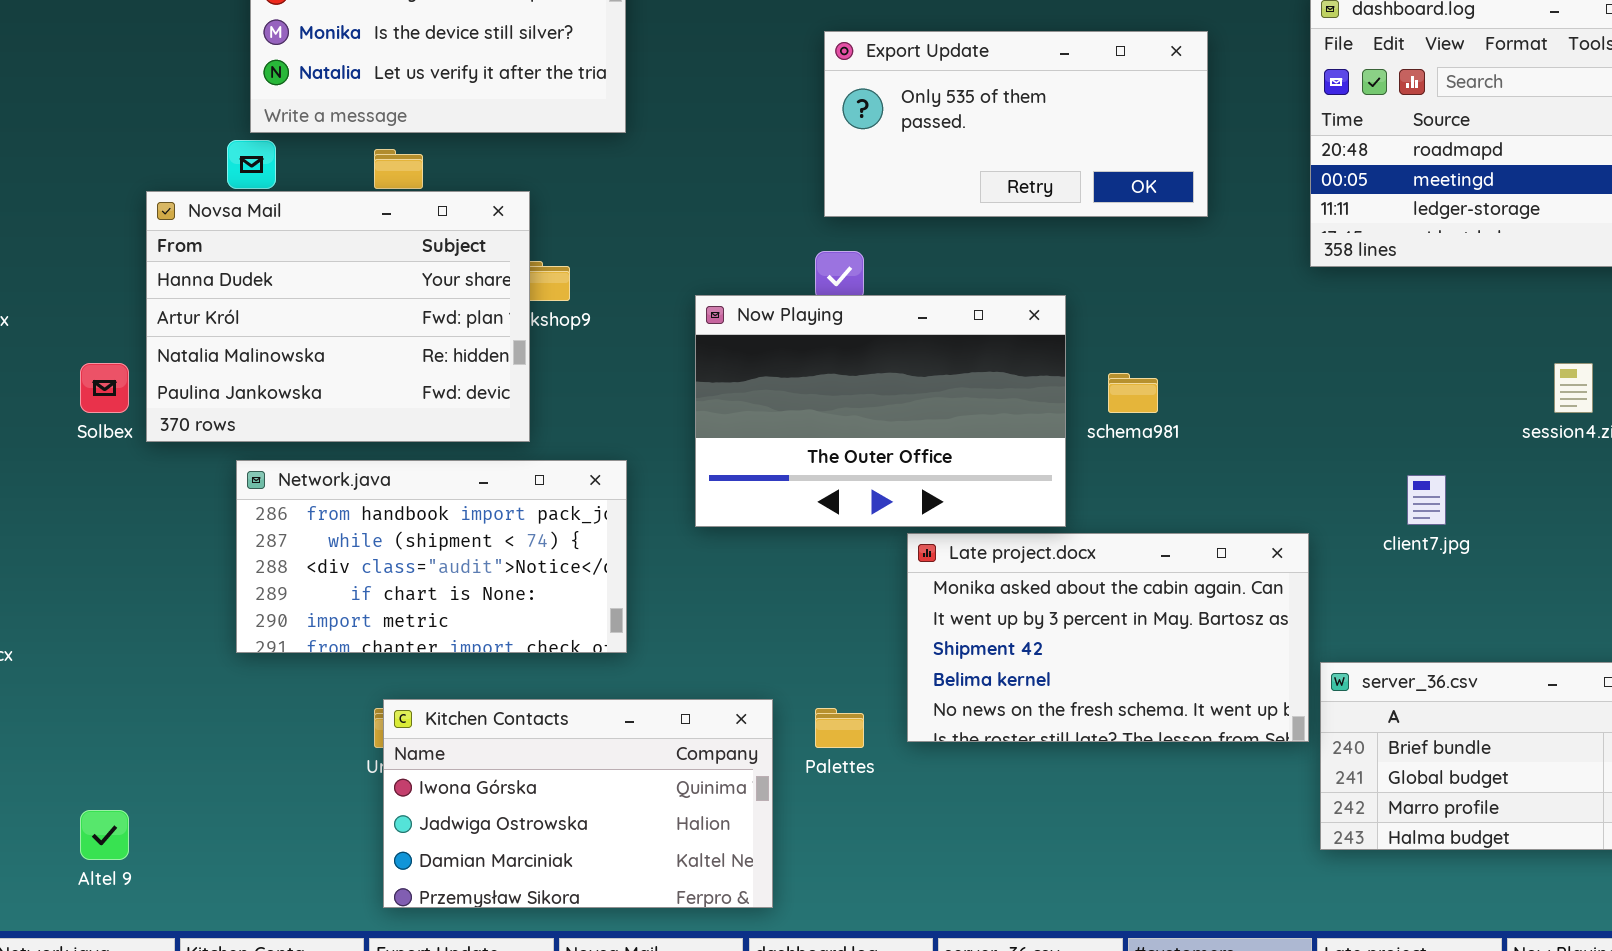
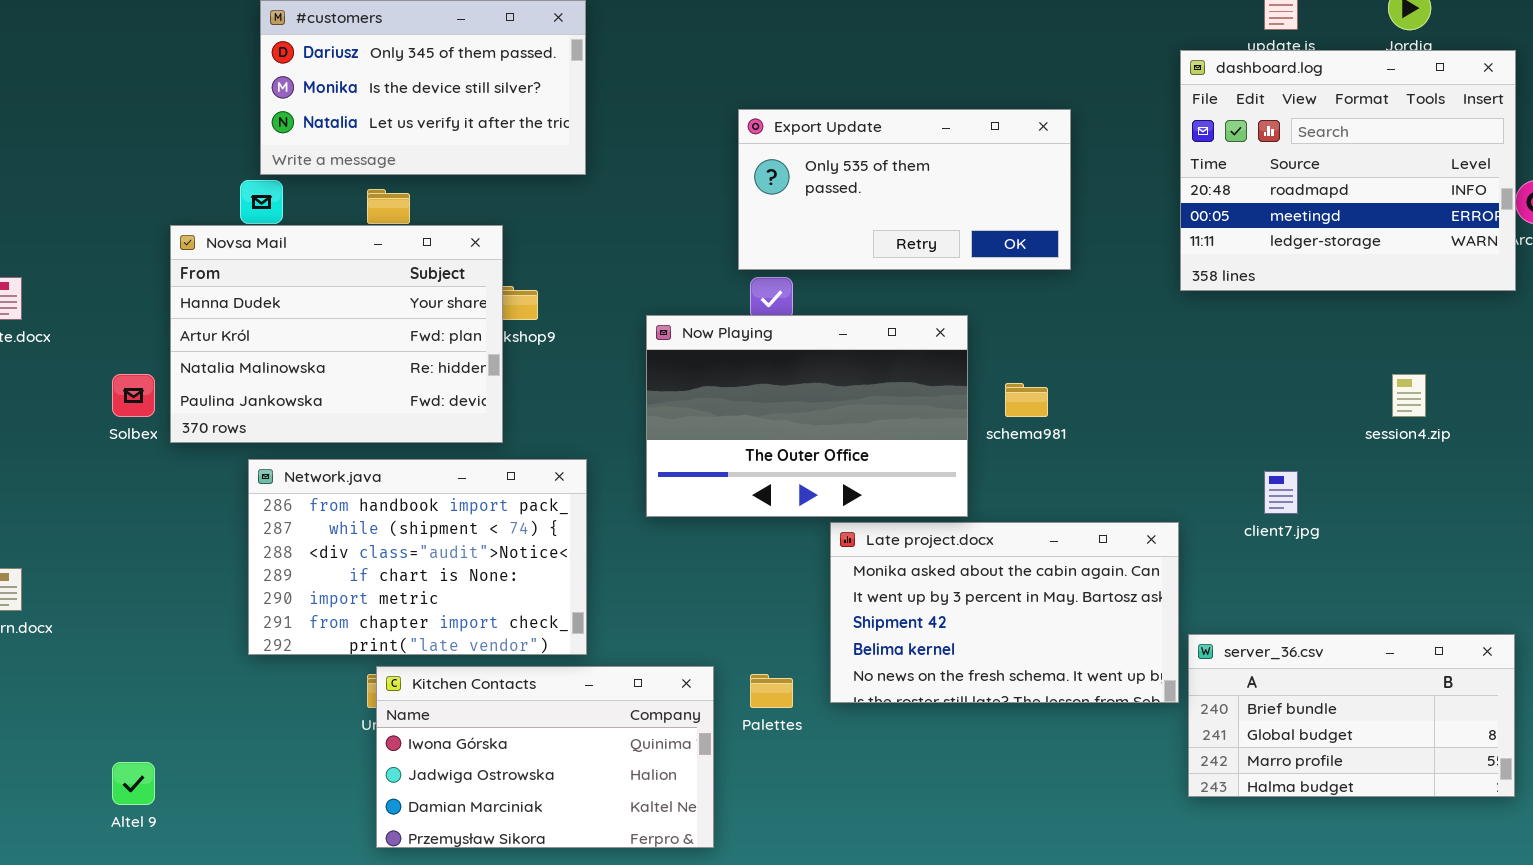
Export Update: [824,31,1208,217] -> [738,109,1071,270], moved
Network.java: [236,460,627,653] -> [248,459,587,655], resized

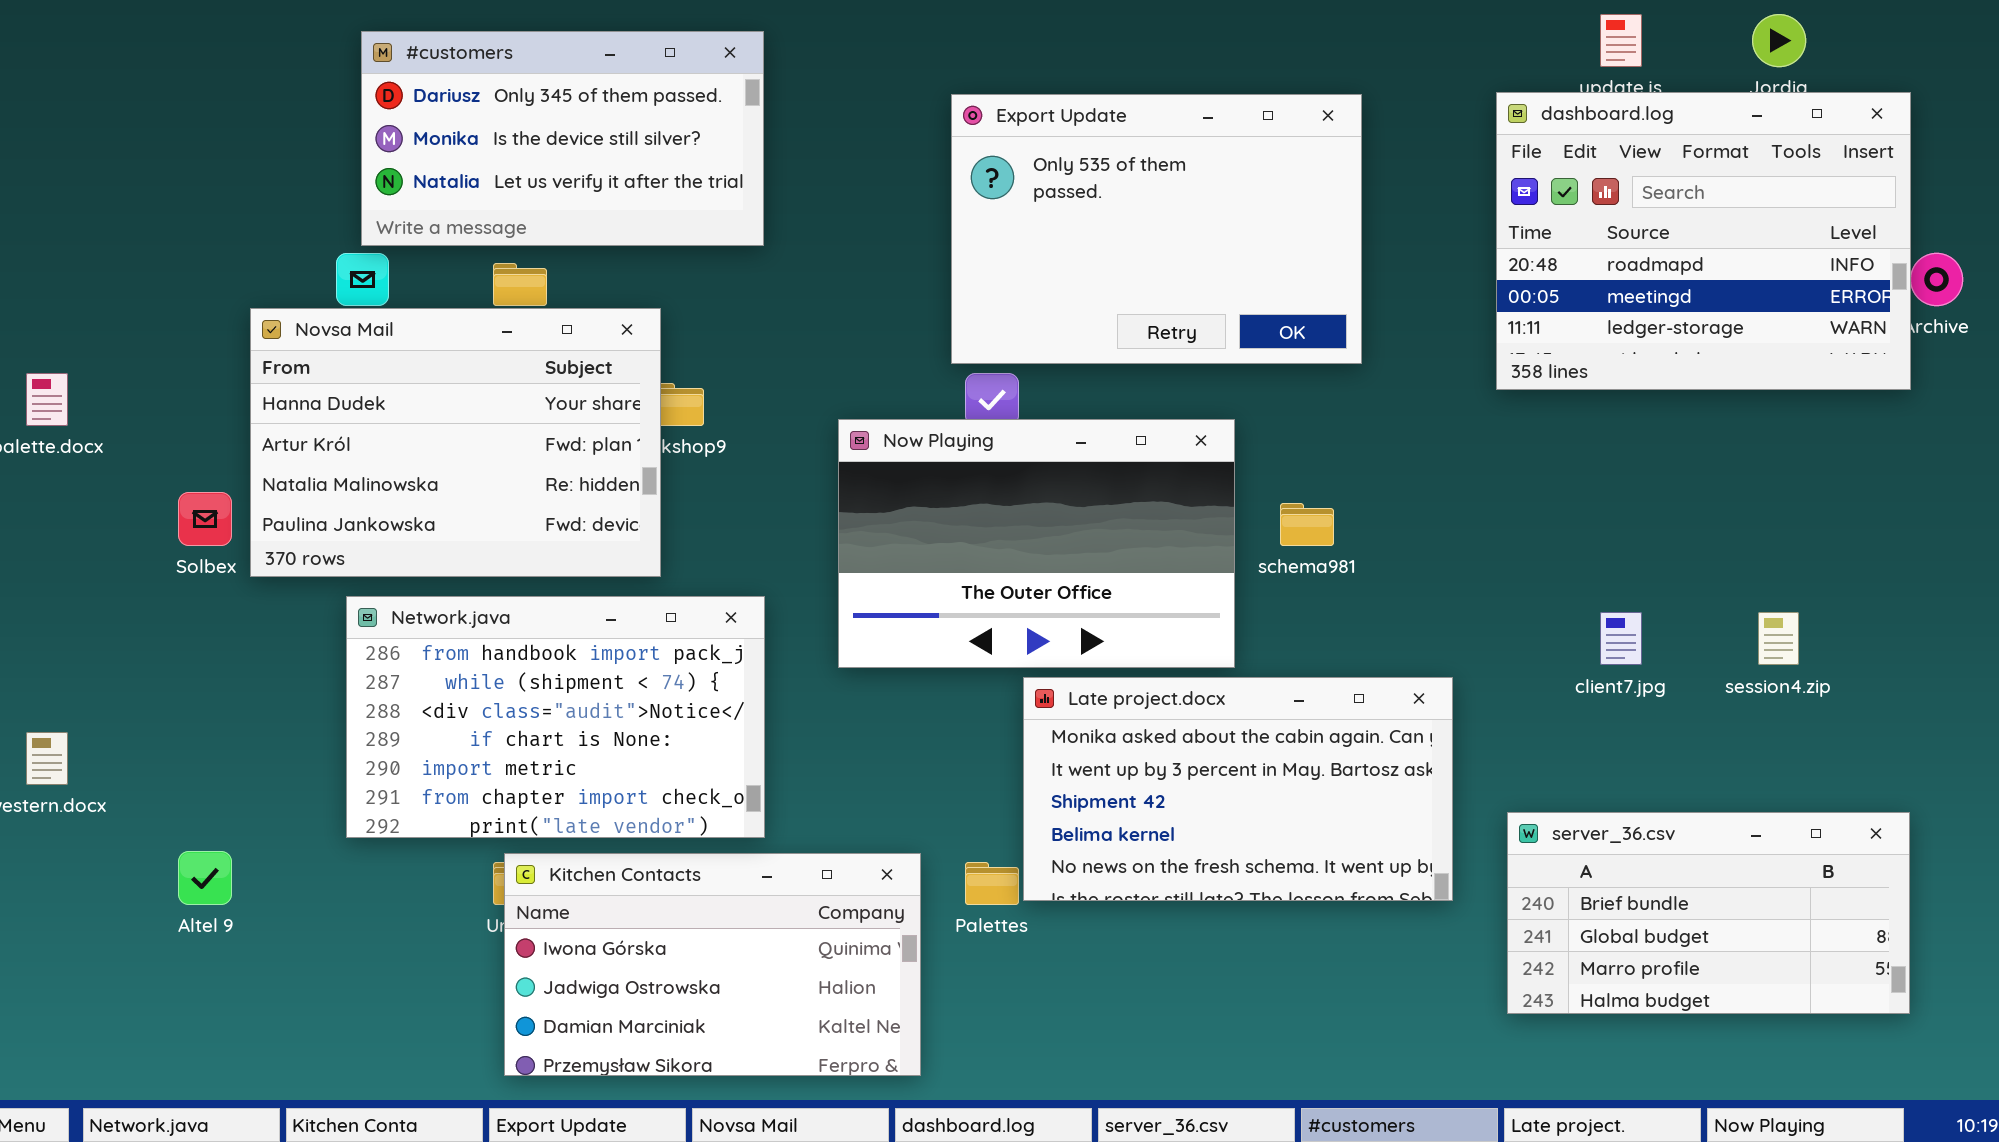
Export Update: [738,109,1071,270] -> [951,94,1362,364], resized
session4.zip: [1392,374,1426,417] -> [1758,612,1799,665], moved
Late project.docx: [830,522,1179,703] -> [1023,677,1453,901], moved
Altel 9: [112,762,155,805] -> [178,851,232,905], moved

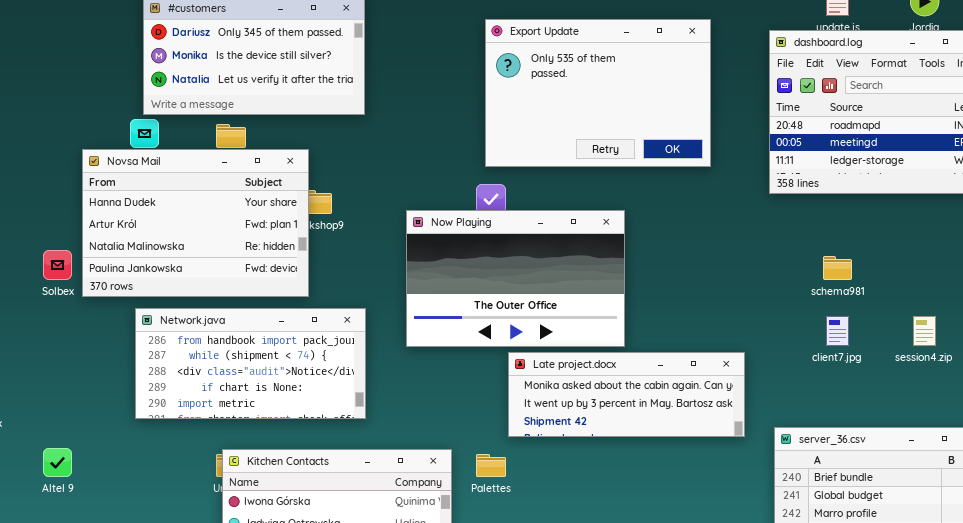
Export Update: [951,94,1362,364] -> [485,19,711,167], moved
schema981: [1280,503,1334,546] -> [823,256,852,280], moved
Network.java: [346,596,765,838] -> [135,308,366,419], resized
Late project.docx: [1023,677,1453,901] -> [508,352,745,437], resized

